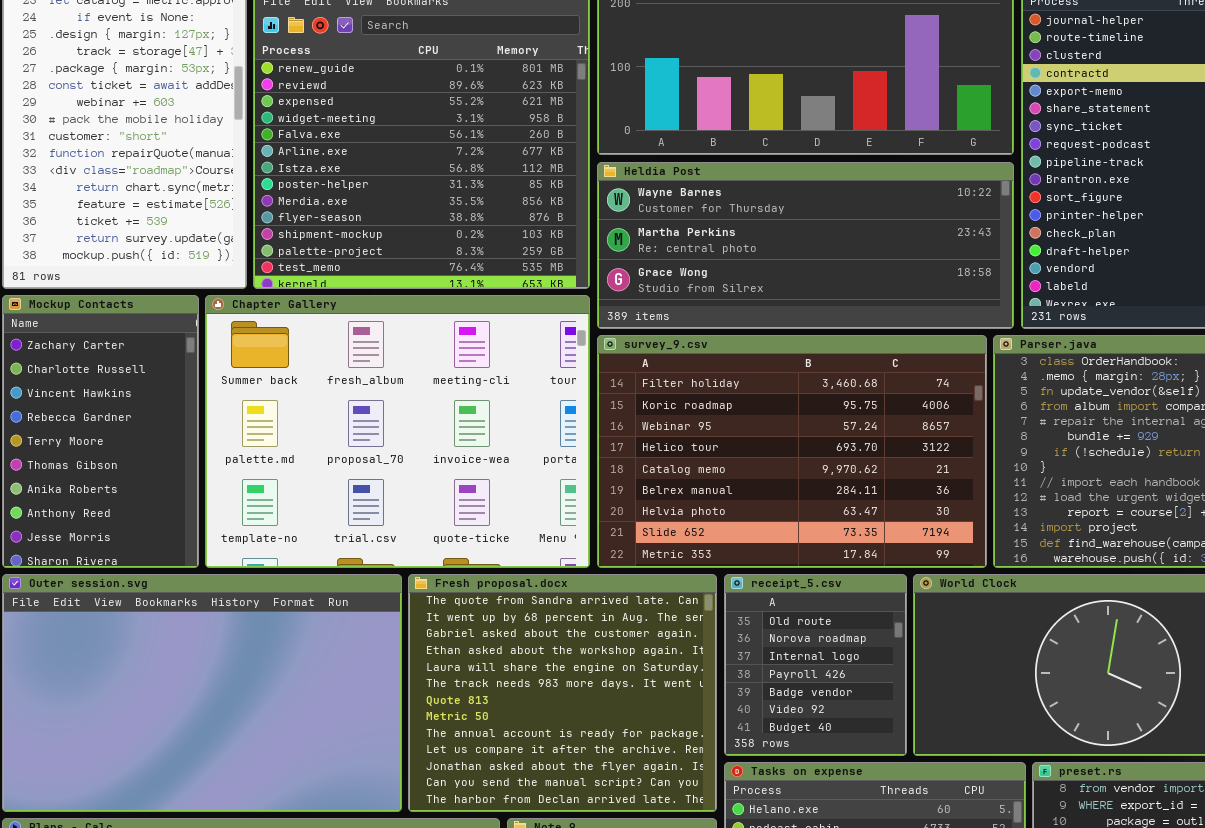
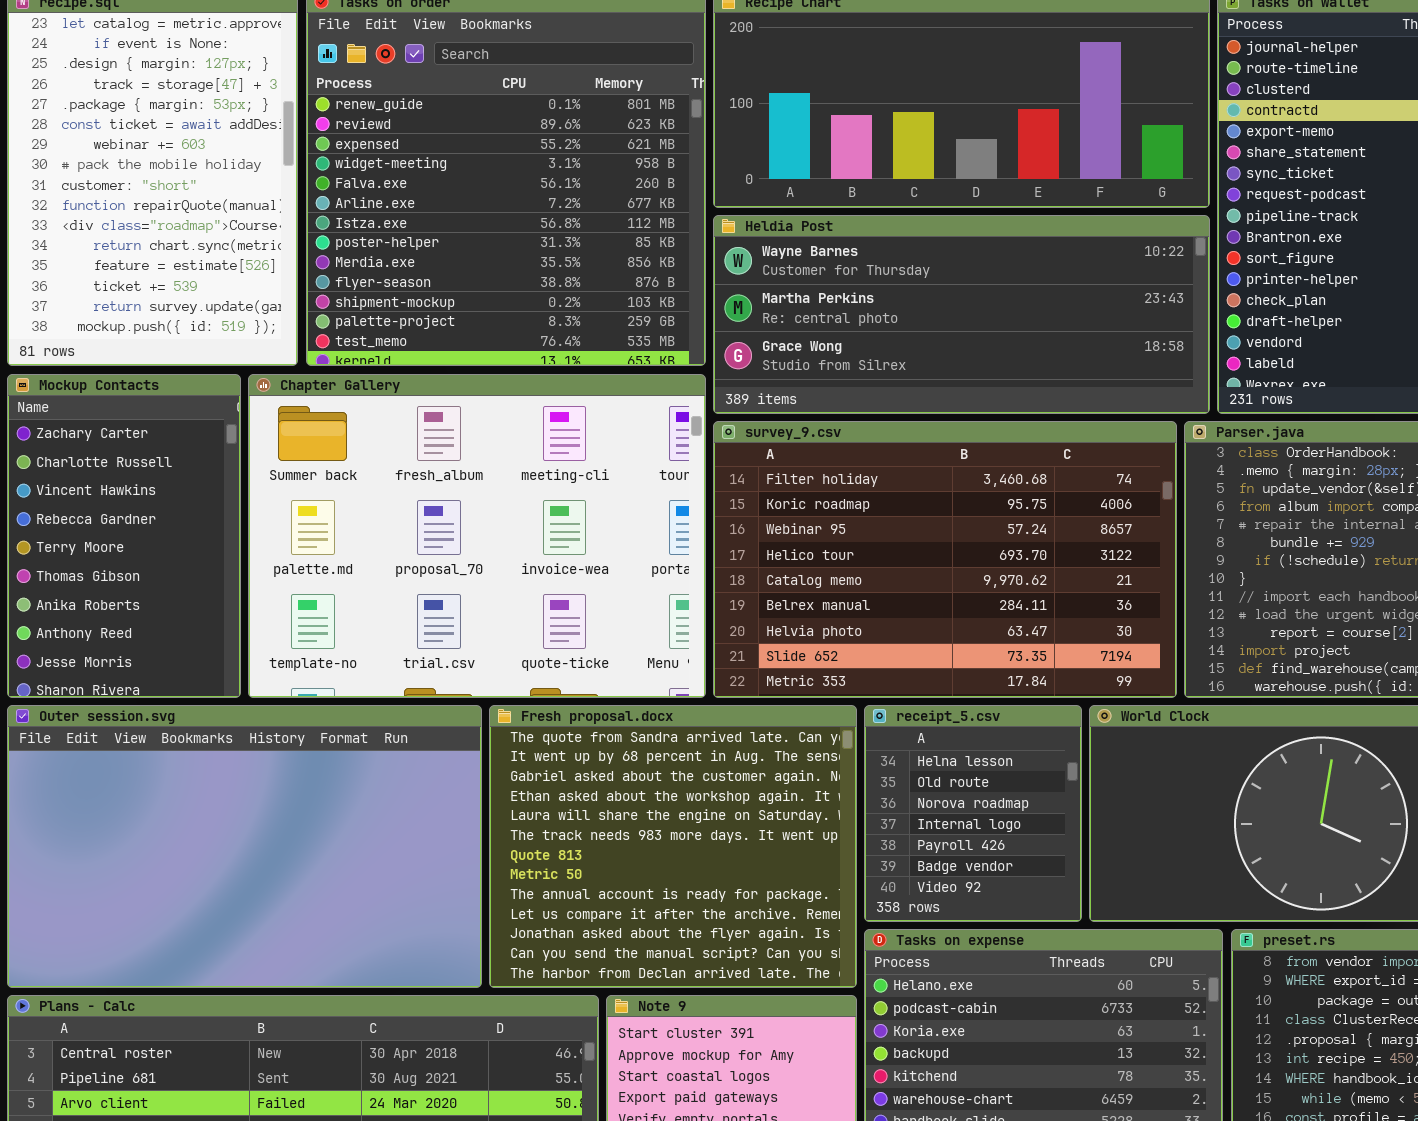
receipt_5.csv: [724,574,907,756] -> [864,705,1082,922], scrolled up 1 row

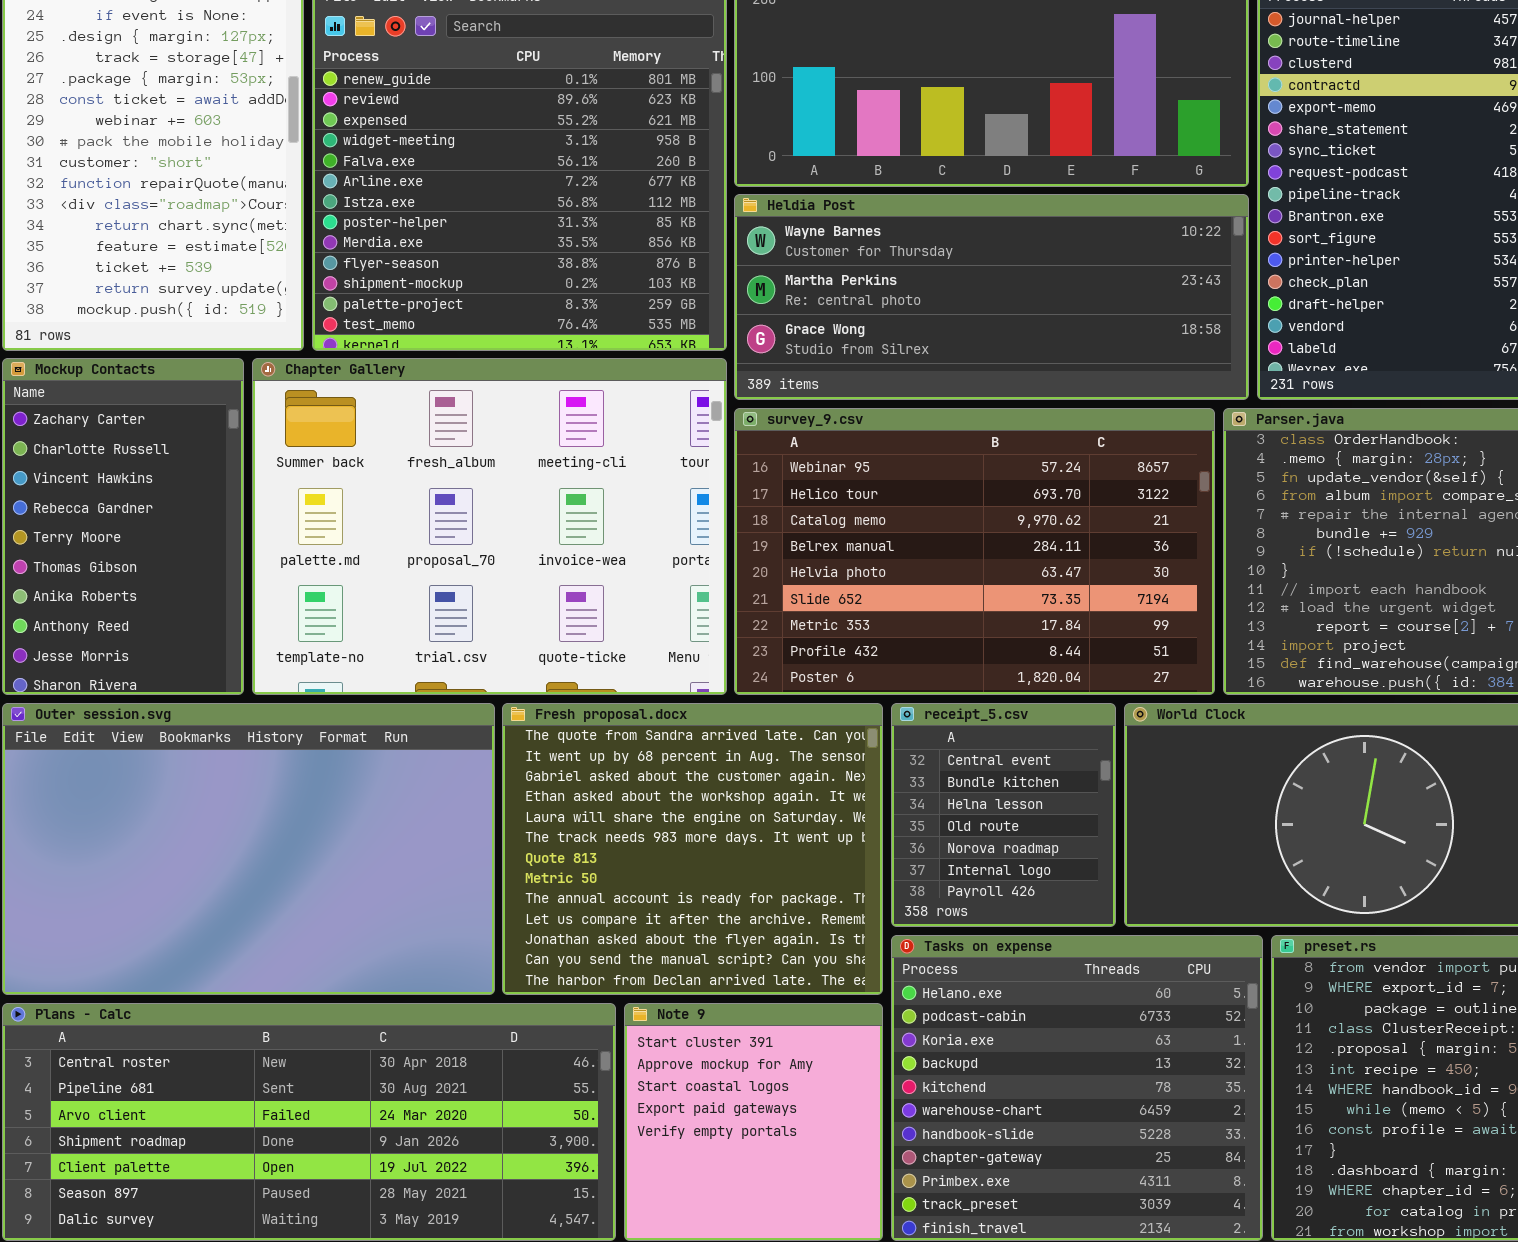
survey_9.csv: [713,421,1177,698] -> [734,408,1215,695], scrolled down 2 rows
receipt_5.csv: [864,705,1082,922] -> [891,703,1116,927], scrolled up 2 rows

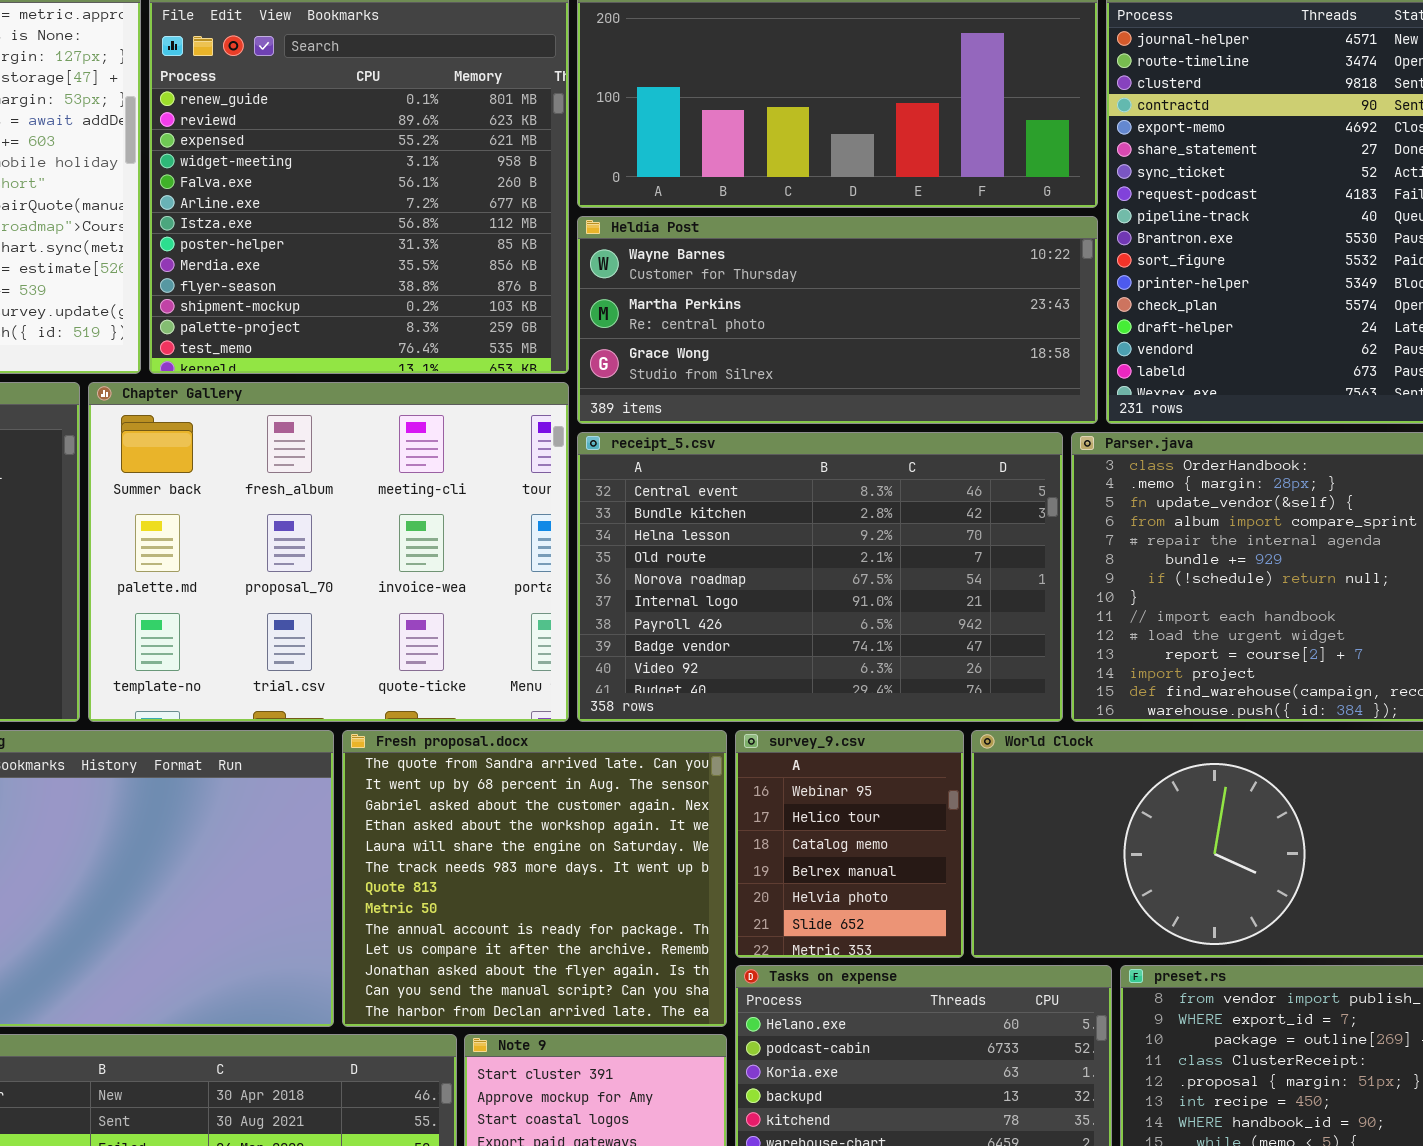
survey_9.csv: [734,408,1215,695] -> [735,730,964,958], moved, resized
receipt_5.csv: [891,703,1116,927] -> [577,432,1063,722], moved, resized

